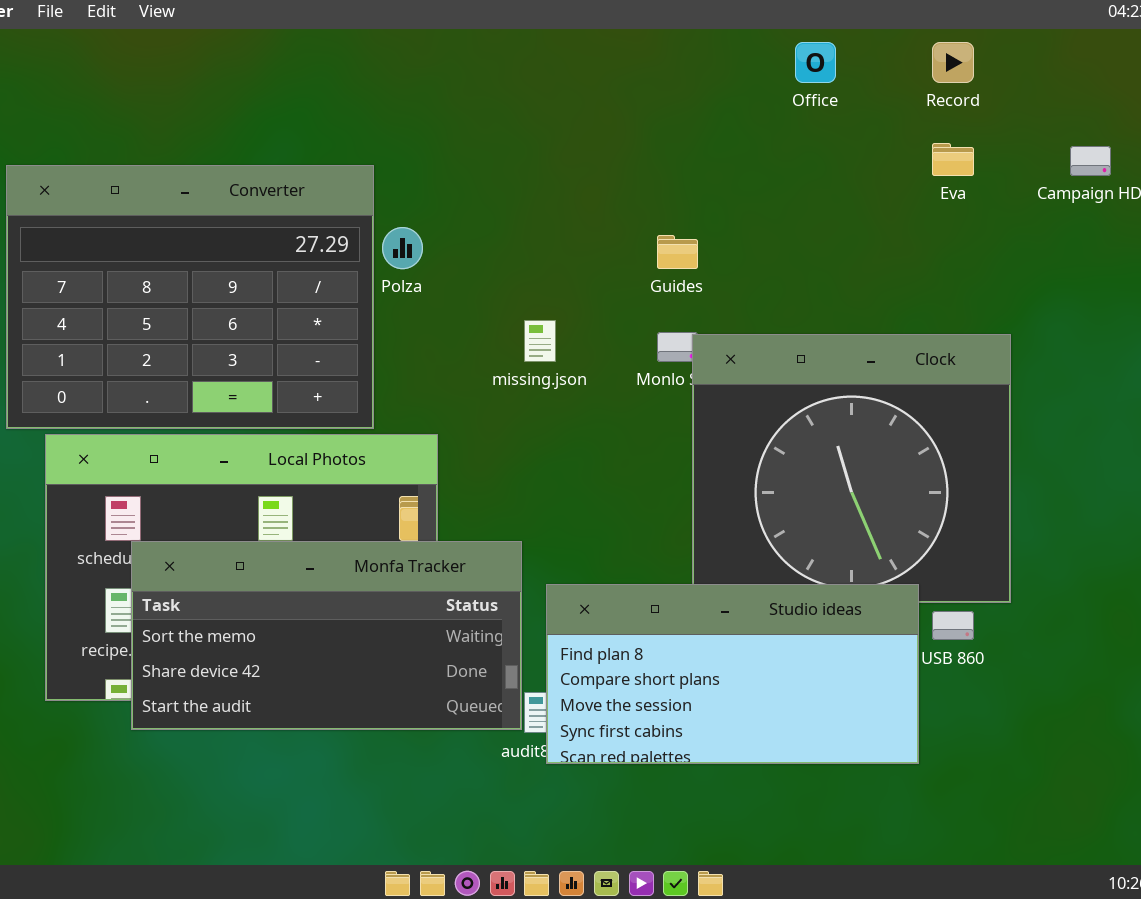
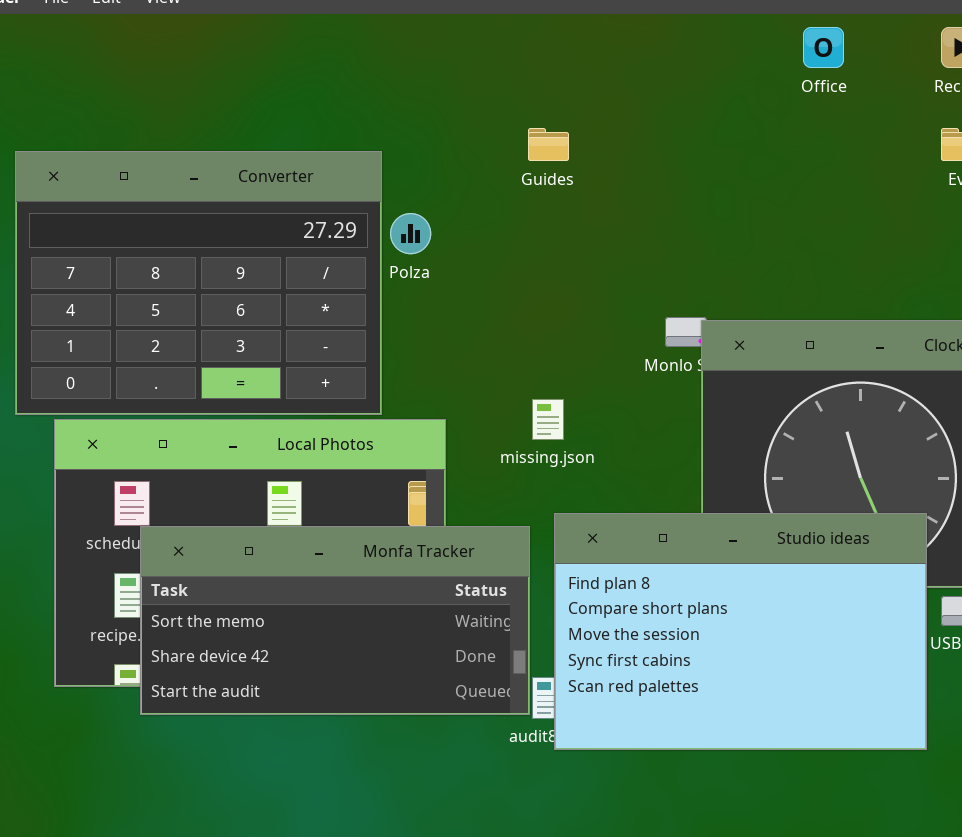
Guides: [657,235,698,269] -> [528,128,569,161], moved
missing.json: [524,320,556,362] -> [532,399,564,440], moved
Studio ideas: [546,584,919,764] -> [554,513,927,750], resized

